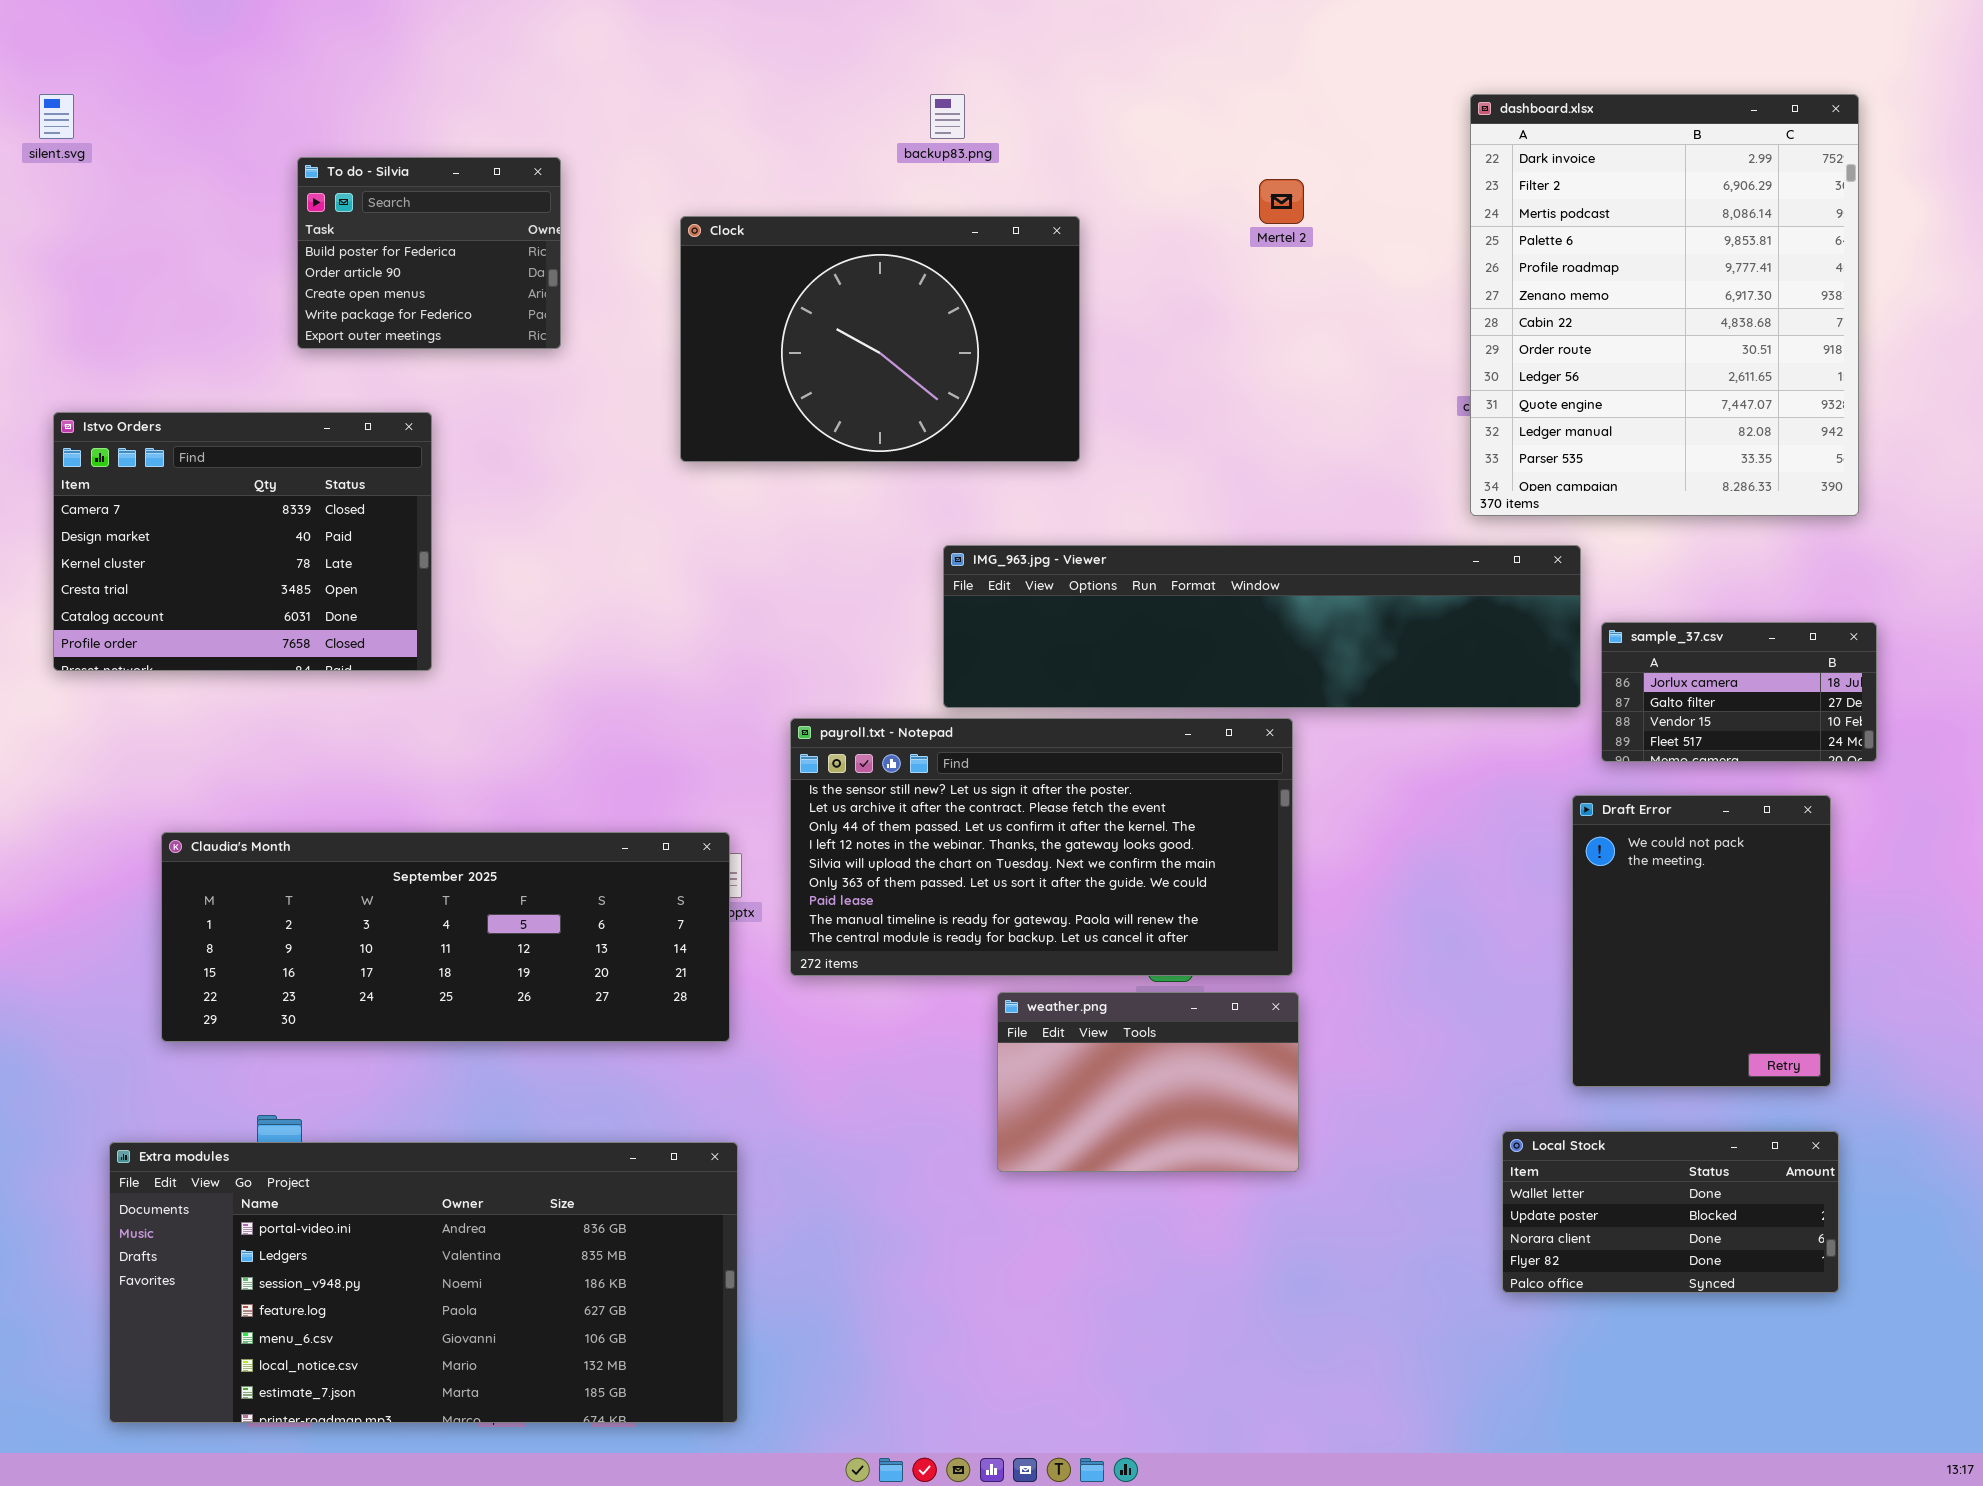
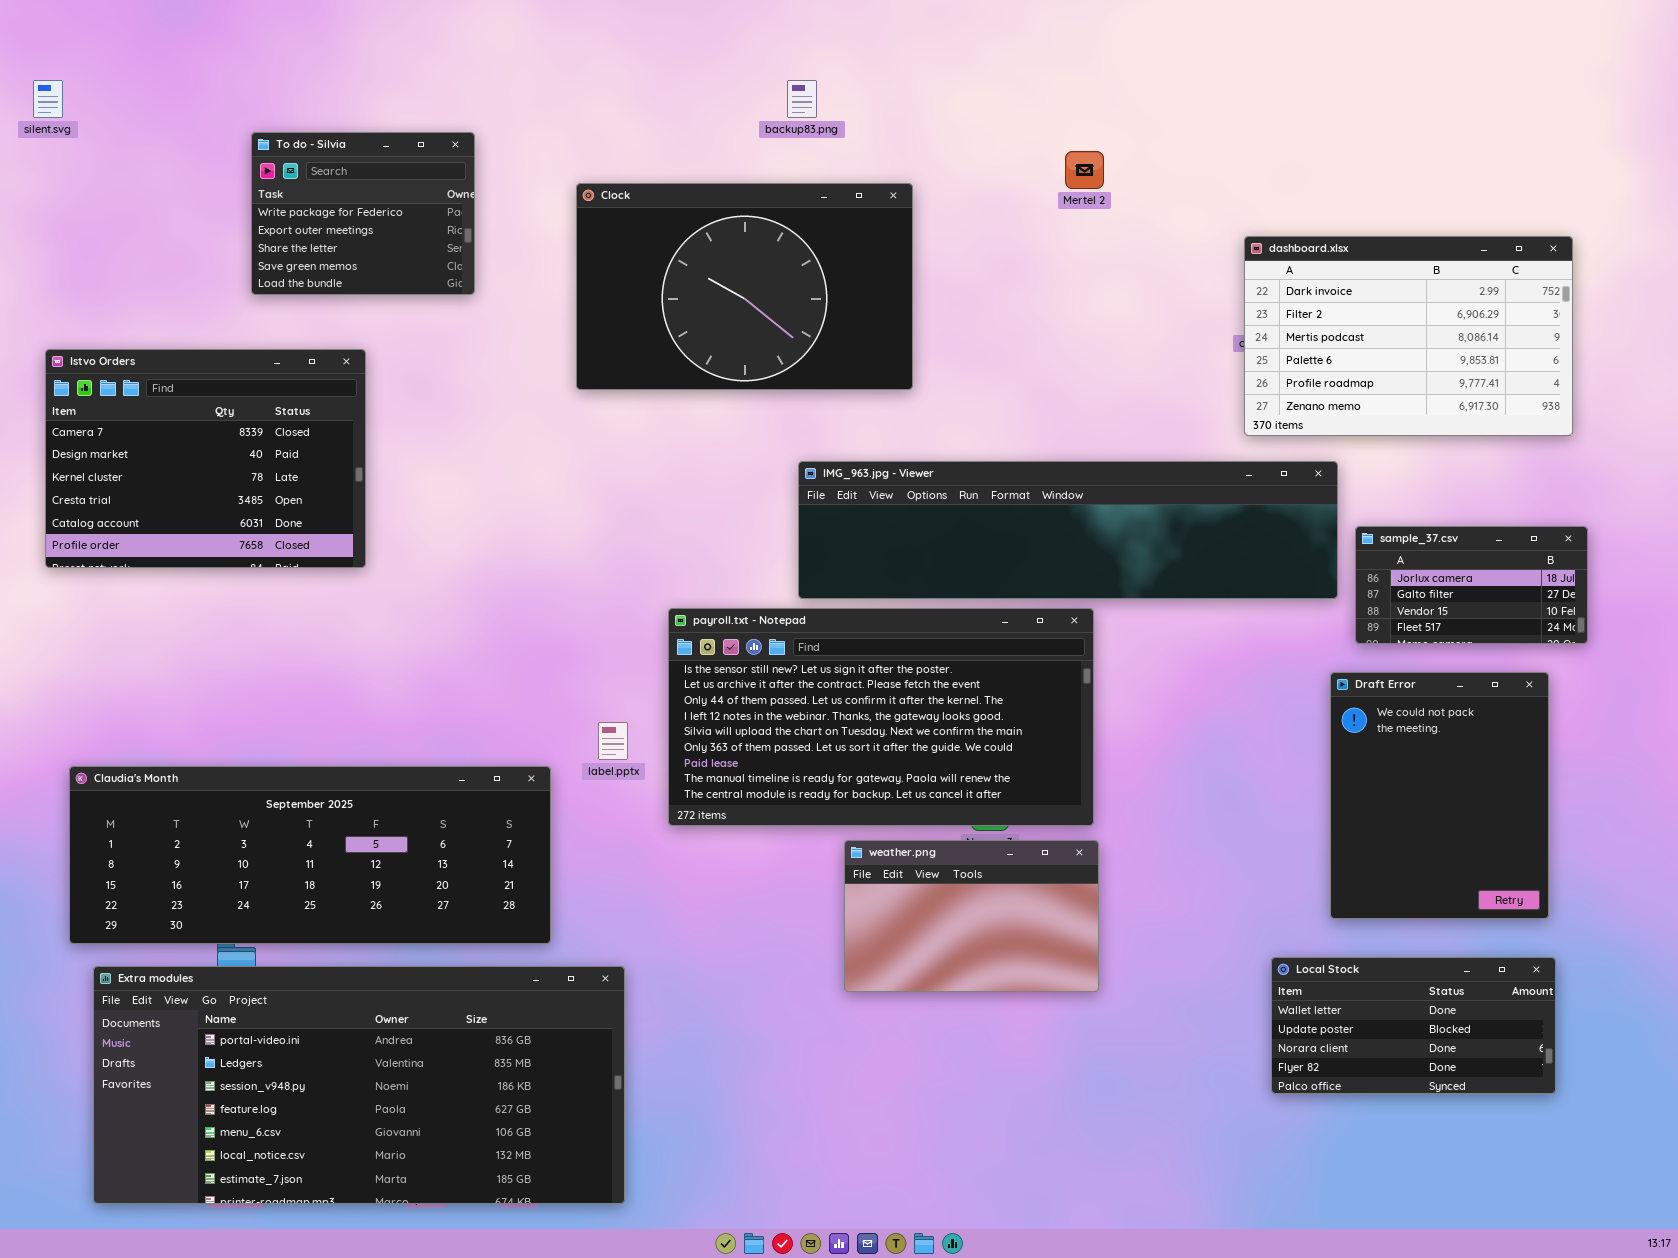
dashboard.xlsx: [1470,94,1859,516] -> [1244,236,1573,436], resized
To do - Silvia: [297,157,561,349] -> [251,132,475,295], scrolled down 3 rows
Claudia's Month: [161,832,730,1042] -> [69,766,551,944], moved

